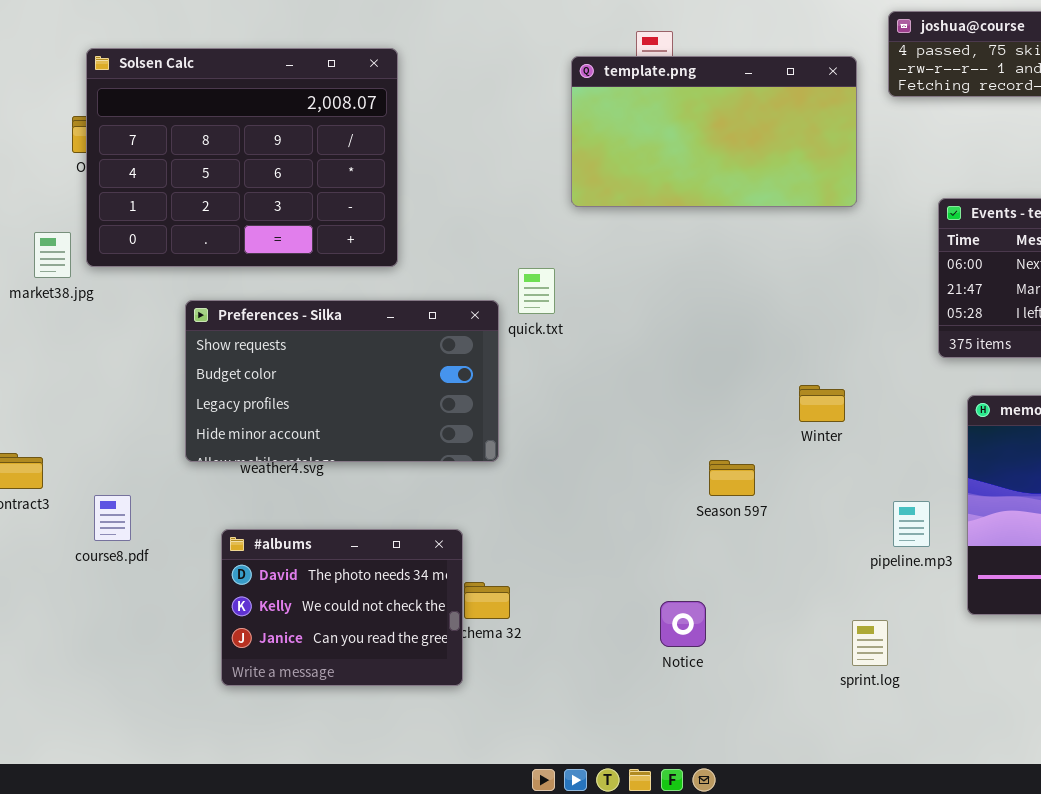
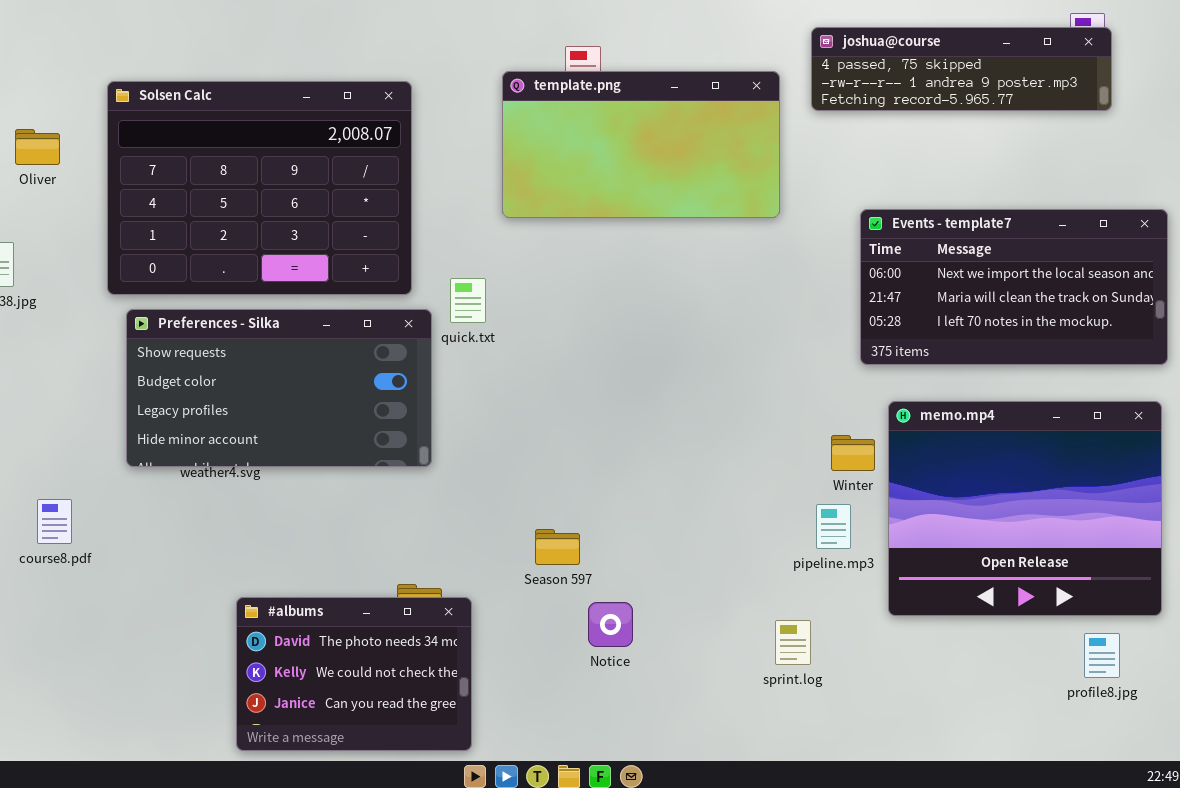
Solsen Calc: [86,48,398,267] -> [107,81,412,295], moved
Winter: [799,385,845,422] -> [831,435,875,471], moved
Season 597: [709,460,755,496] -> [535,529,580,565], moved
#albums: [221,529,463,686] -> [236,597,472,751], moved

